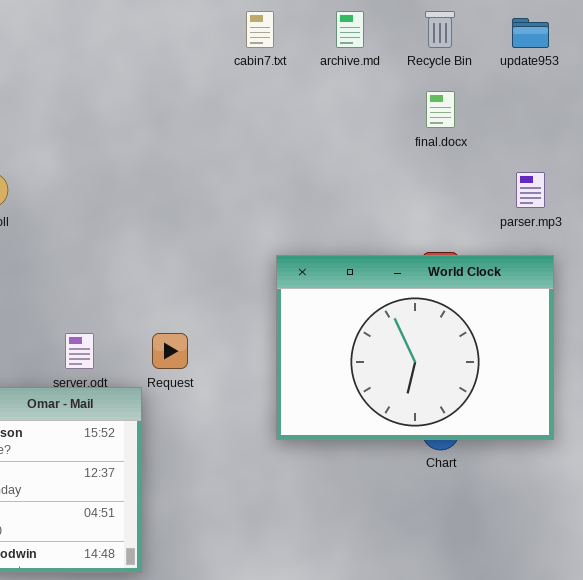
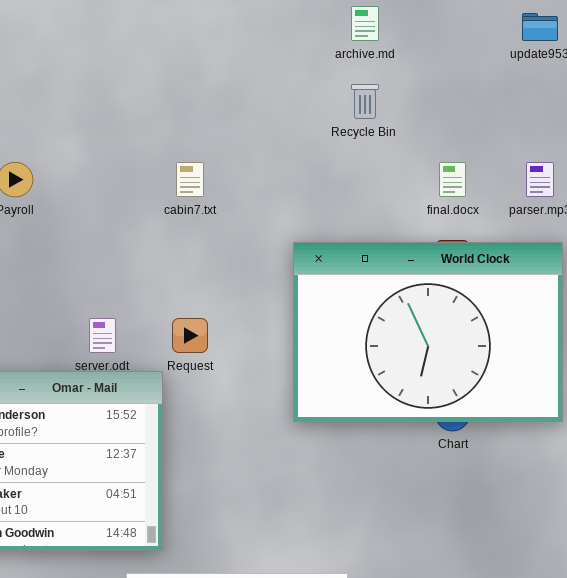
cabin7.txt: [246,11,274,48] -> [176,162,204,197], moved
Recycle Bin: [425,11,455,48] -> [351,84,379,119], moved
final.docx: [426,91,455,128] -> [439,162,466,197], moved

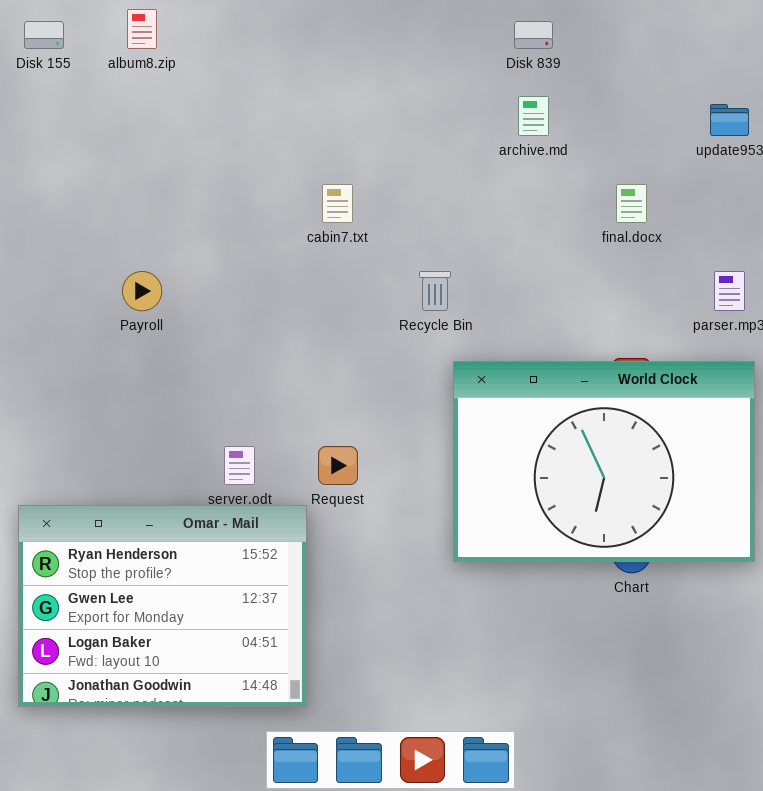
Recycle Bin: [351,84,379,119] -> [419,271,451,311], moved
cabin7.txt: [176,162,204,197] -> [322,184,353,223], moved
final.docx: [439,162,466,197] -> [616,184,647,223], moved

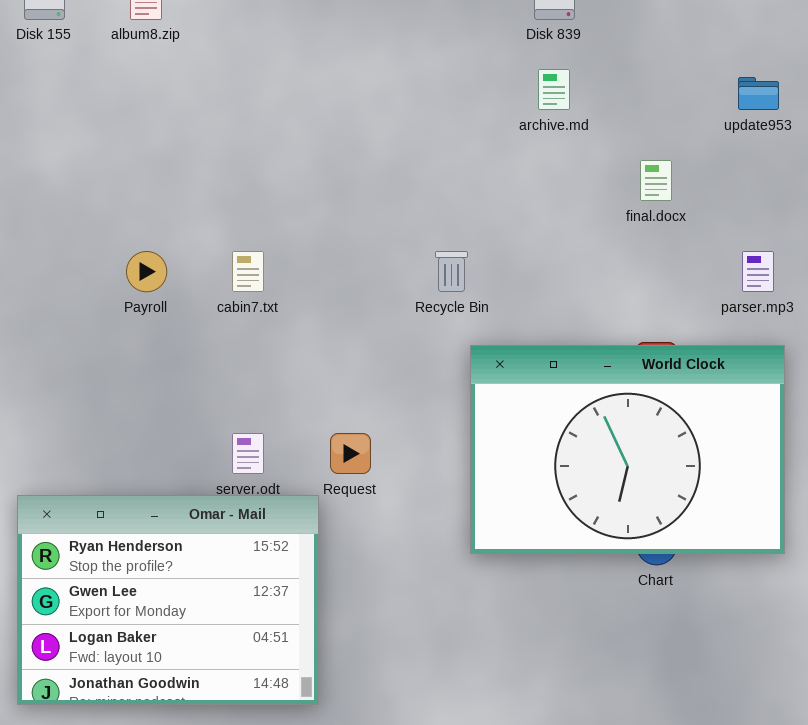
cabin7.txt: [322,184,353,223] -> [232,251,264,292], moved

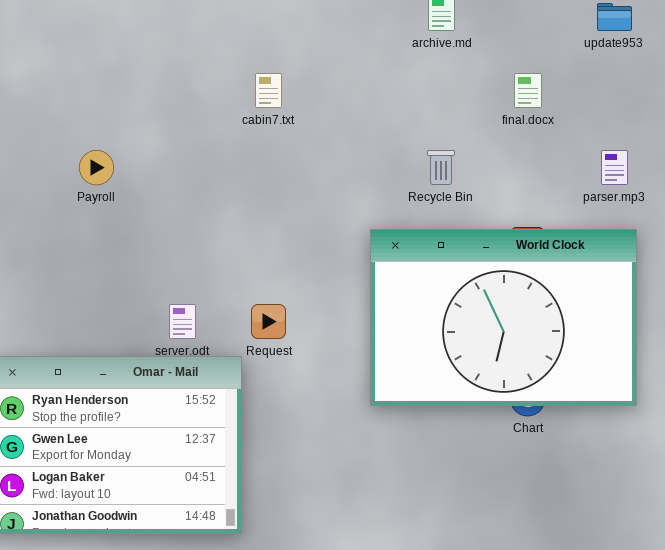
cabin7.txt: [232,251,264,292] -> [255,73,282,108], moved
Recycle Bin: [435,251,468,292] -> [427,150,455,185], moved

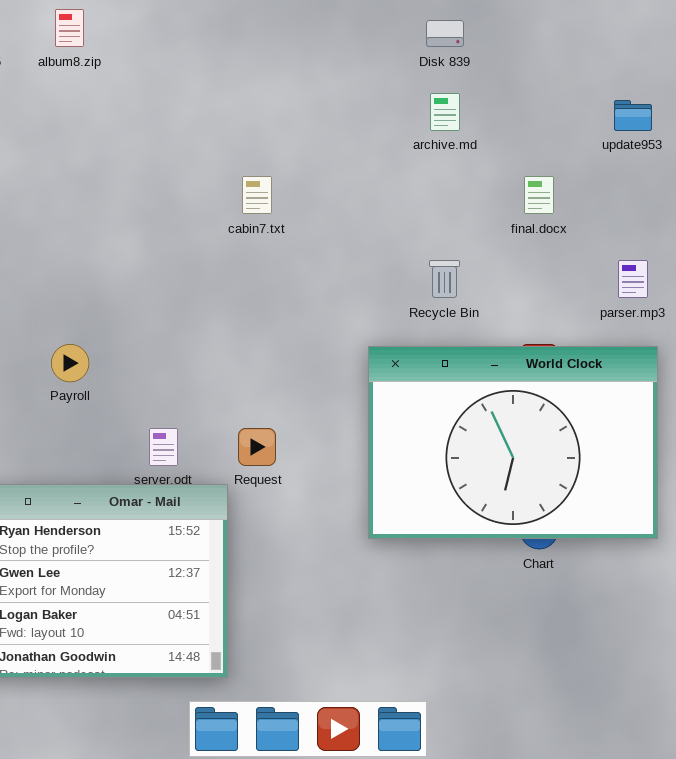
Payroll: [79,150,114,185] -> [51,344,89,382], moved

